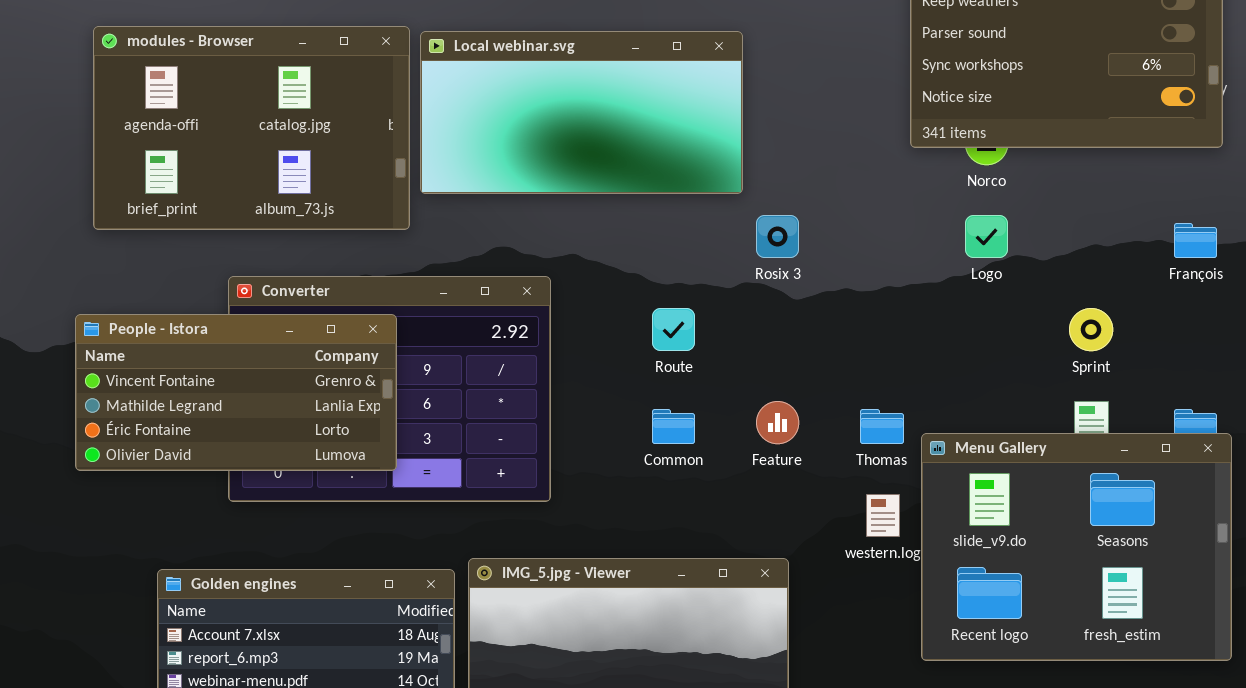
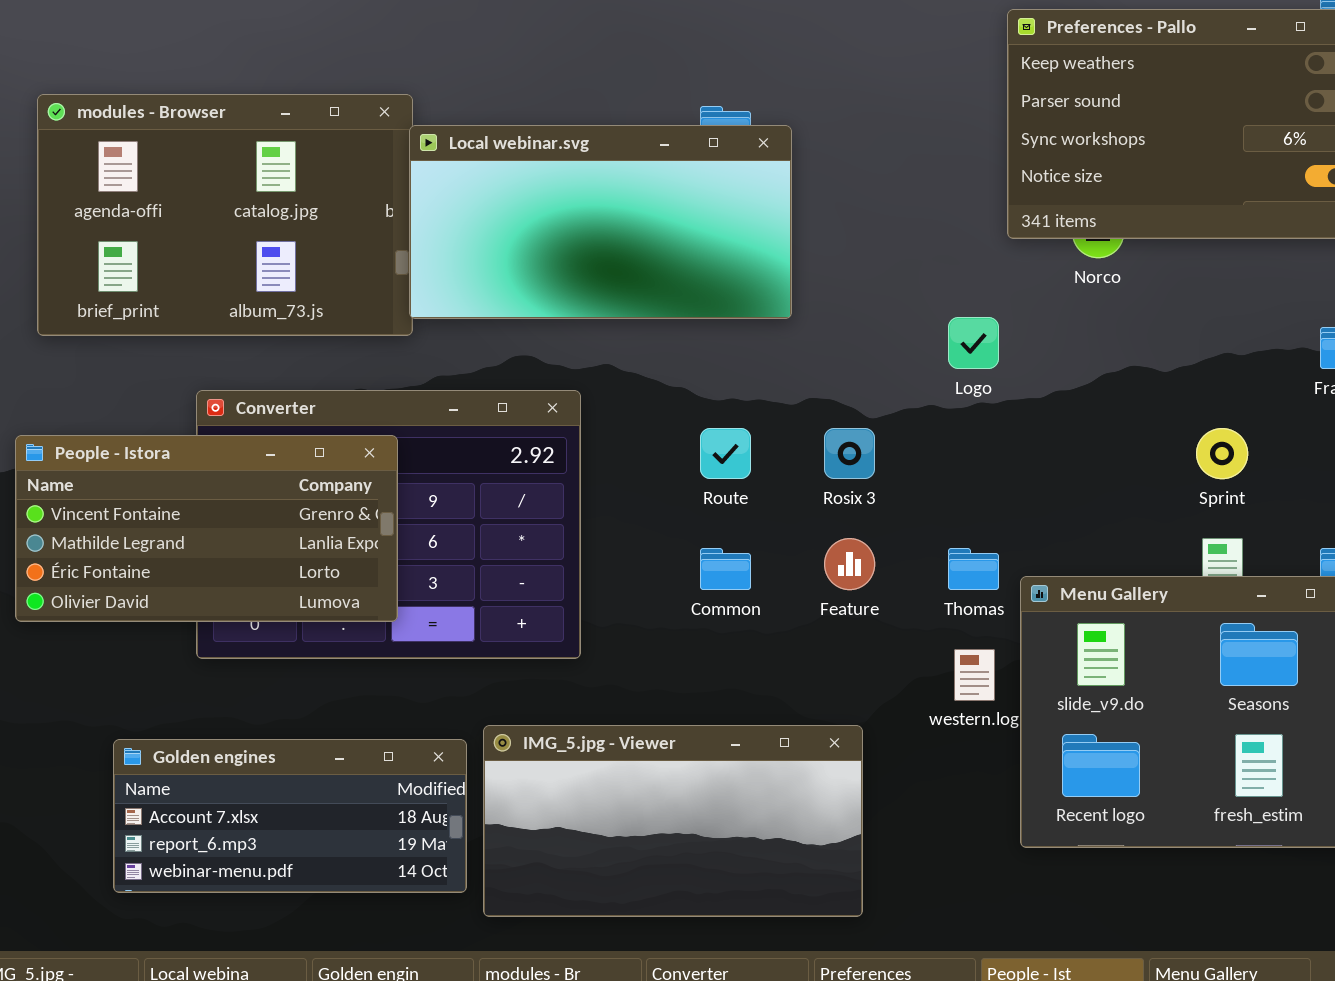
Local webinar.svg: [420,31,743,194] -> [409,125,792,319], moved
Rosix 3: [756,215,799,258] -> [824,428,875,479], moved
Logo: [965,215,1008,258] -> [948,317,999,369], moved

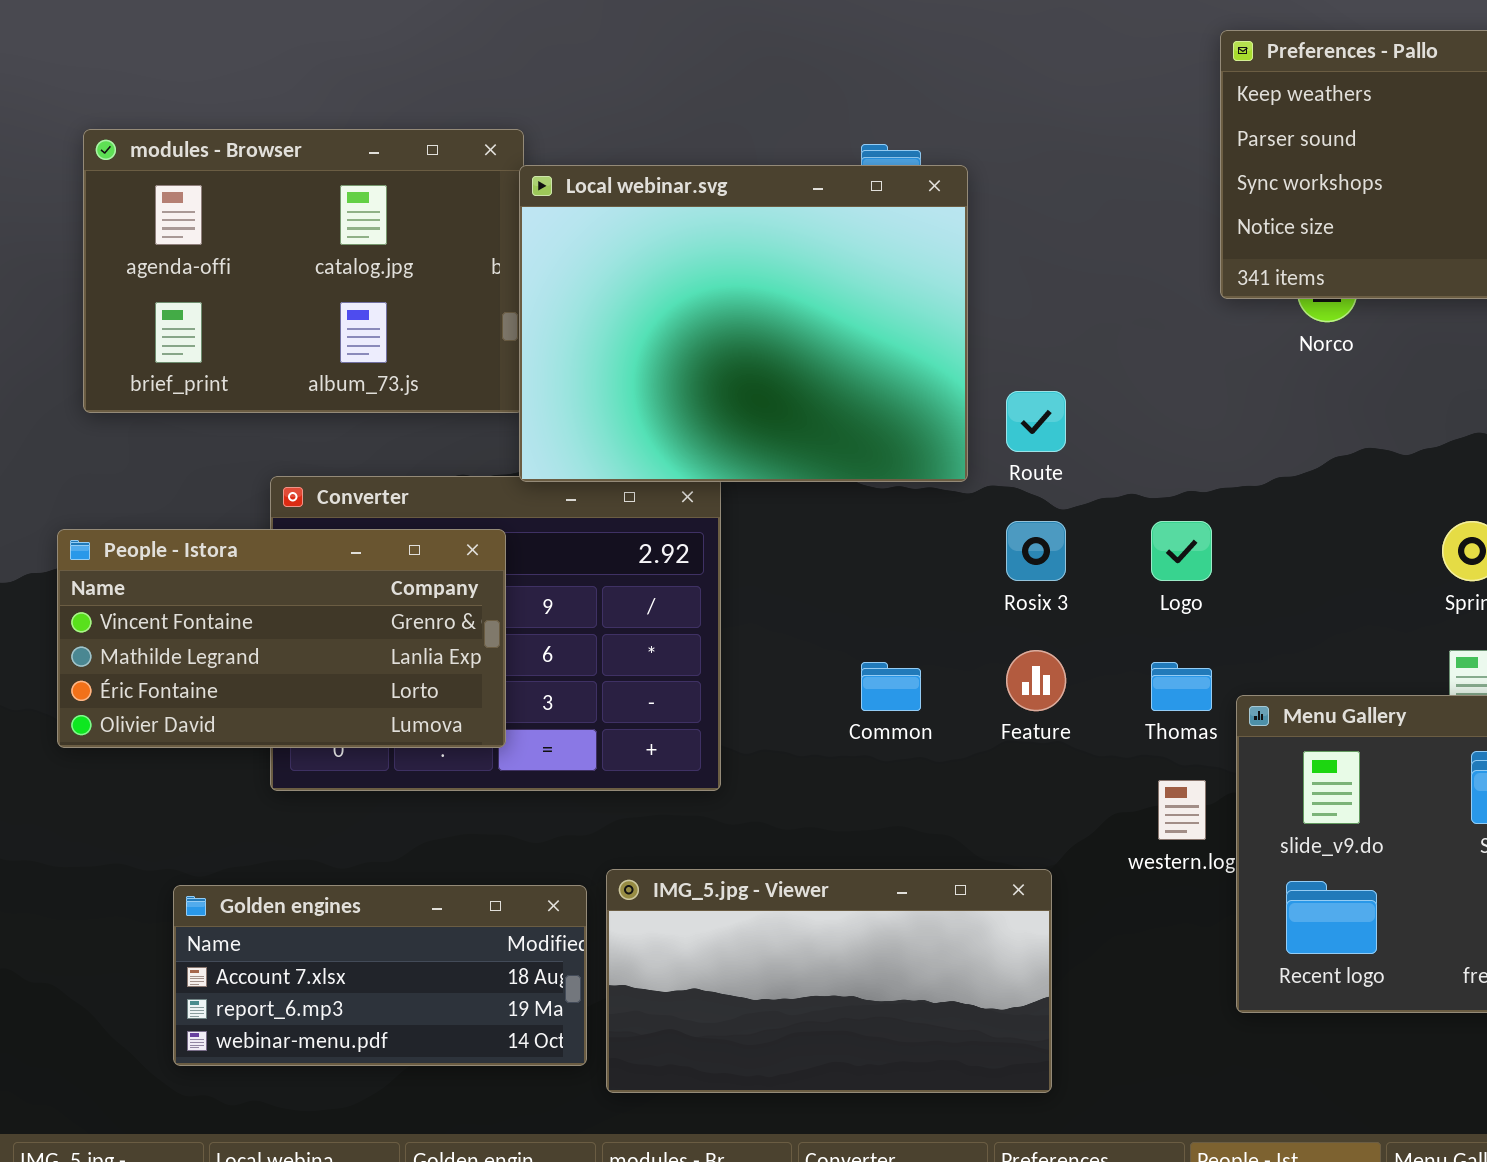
Local webinar.svg: [409,125,792,319] -> [519,165,968,482], resized
Logo: [948,317,999,369] -> [1151,521,1212,581], moved
Route: [700,428,751,479] -> [1006,391,1066,452], moved

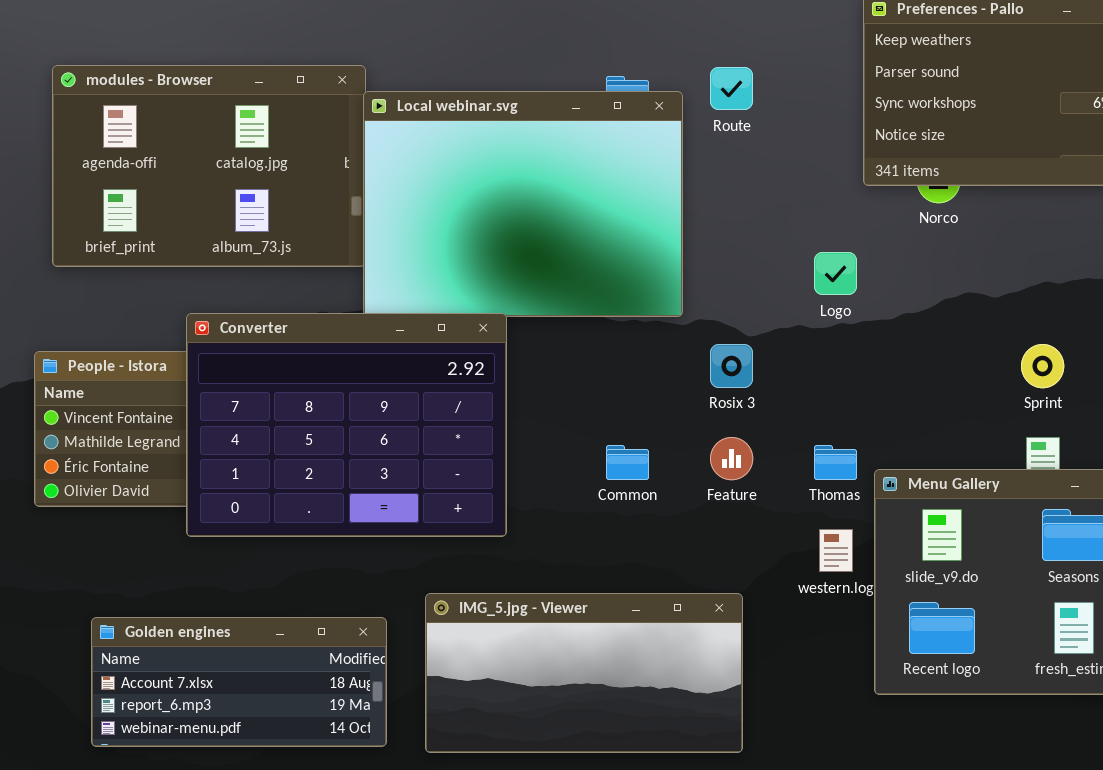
Route: [1006,391,1066,452] -> [710,67,753,110], moved
Converter: [270,476,721,791] -> [186,313,507,537], raised
Logo: [1151,521,1212,581] -> [814,252,857,295], moved
Golden engines: [173,885,587,1066] -> [91,617,387,747], moved

